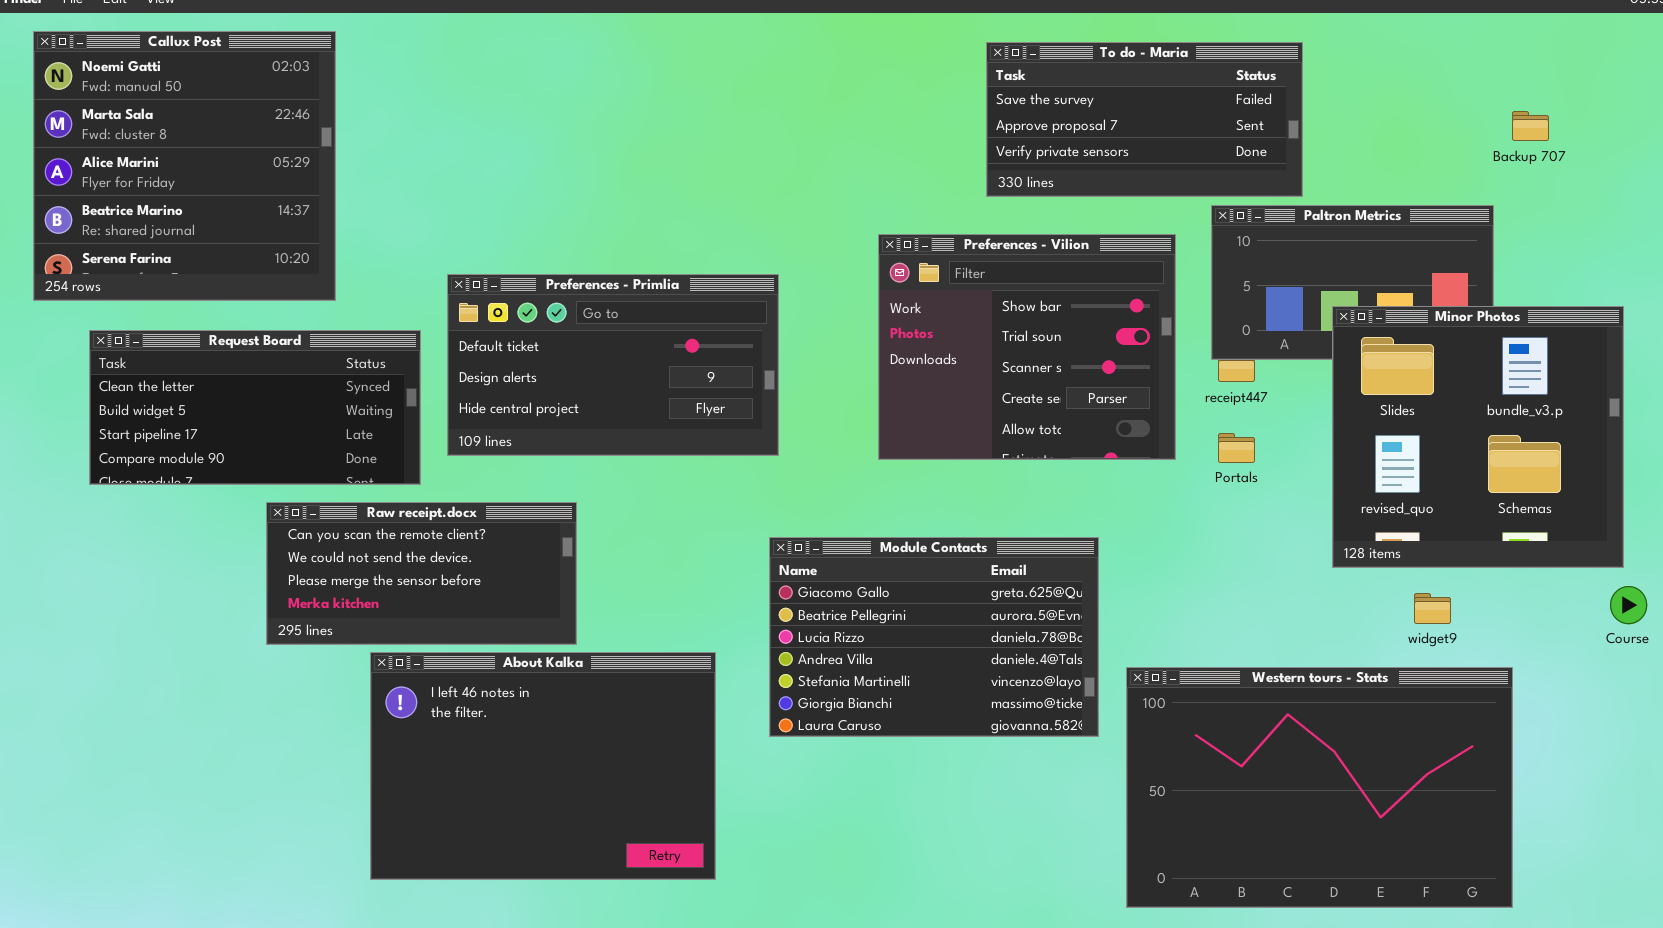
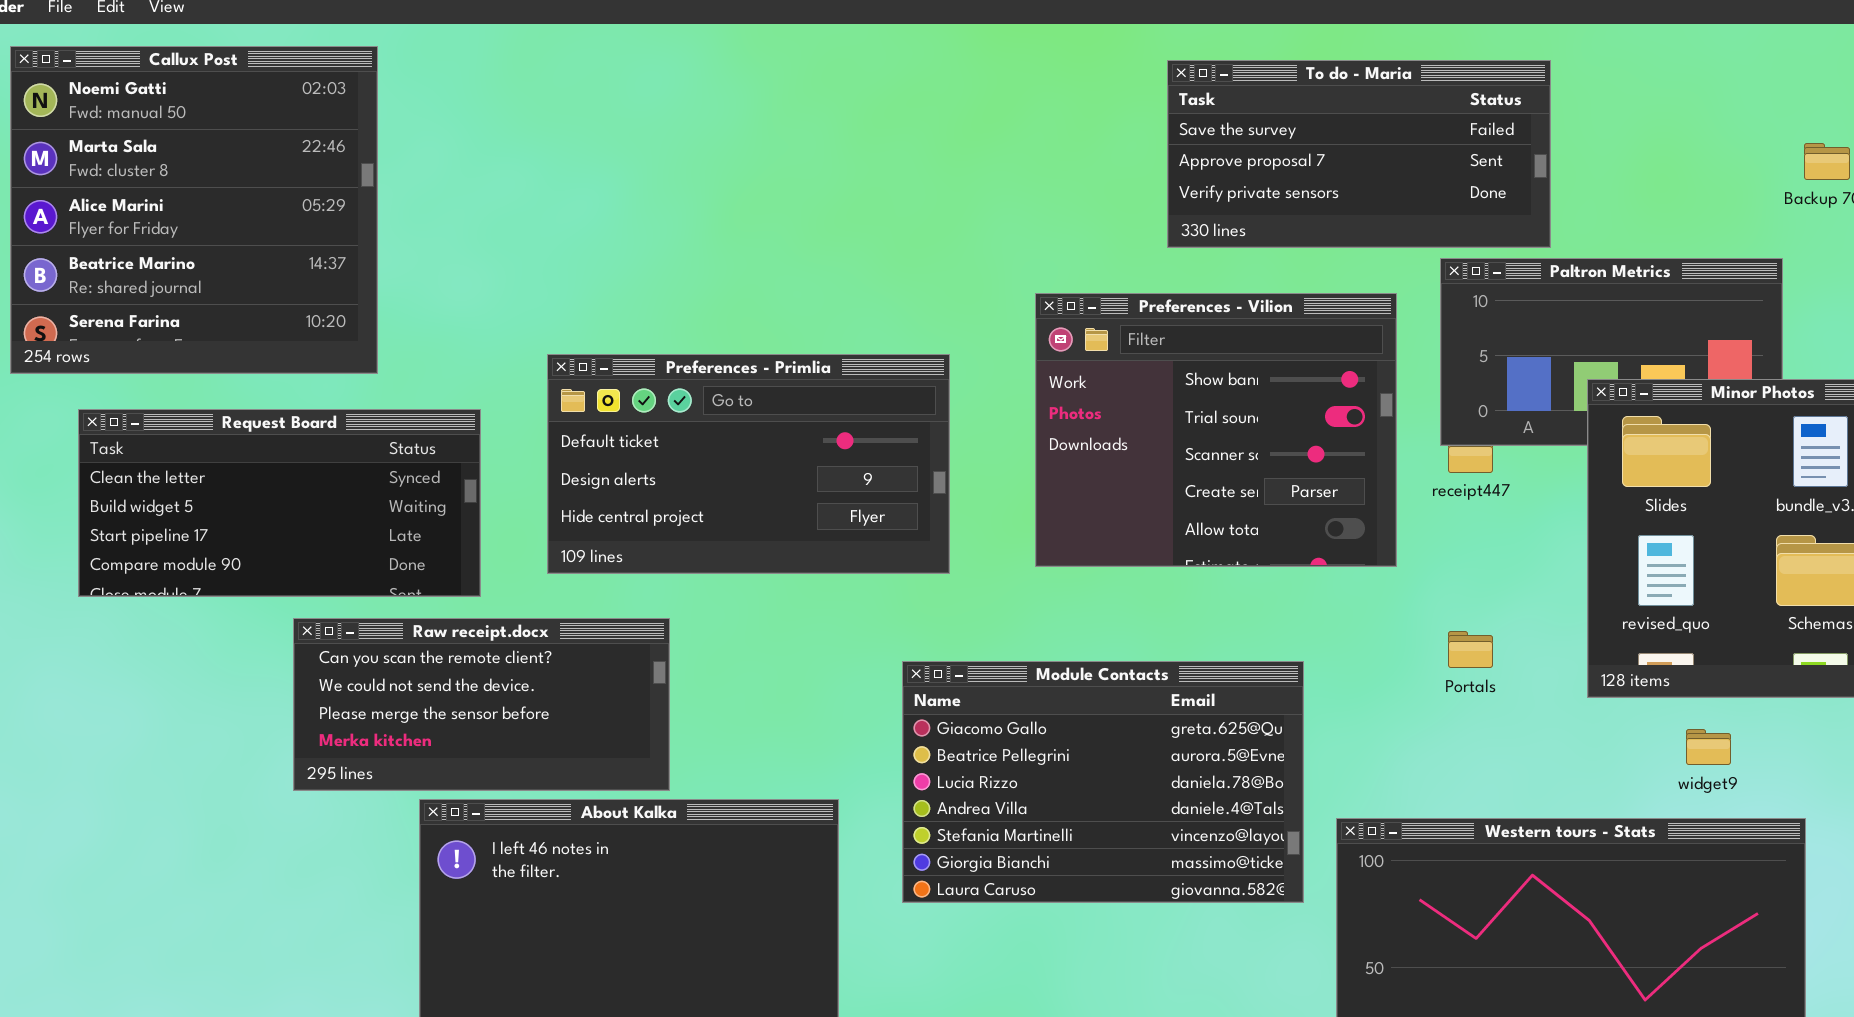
Preferences - Primlia: [447,274,779,456] -> [547,354,950,574], moved
Portals: [1218,433,1255,463] -> [1448,631,1493,668], moved

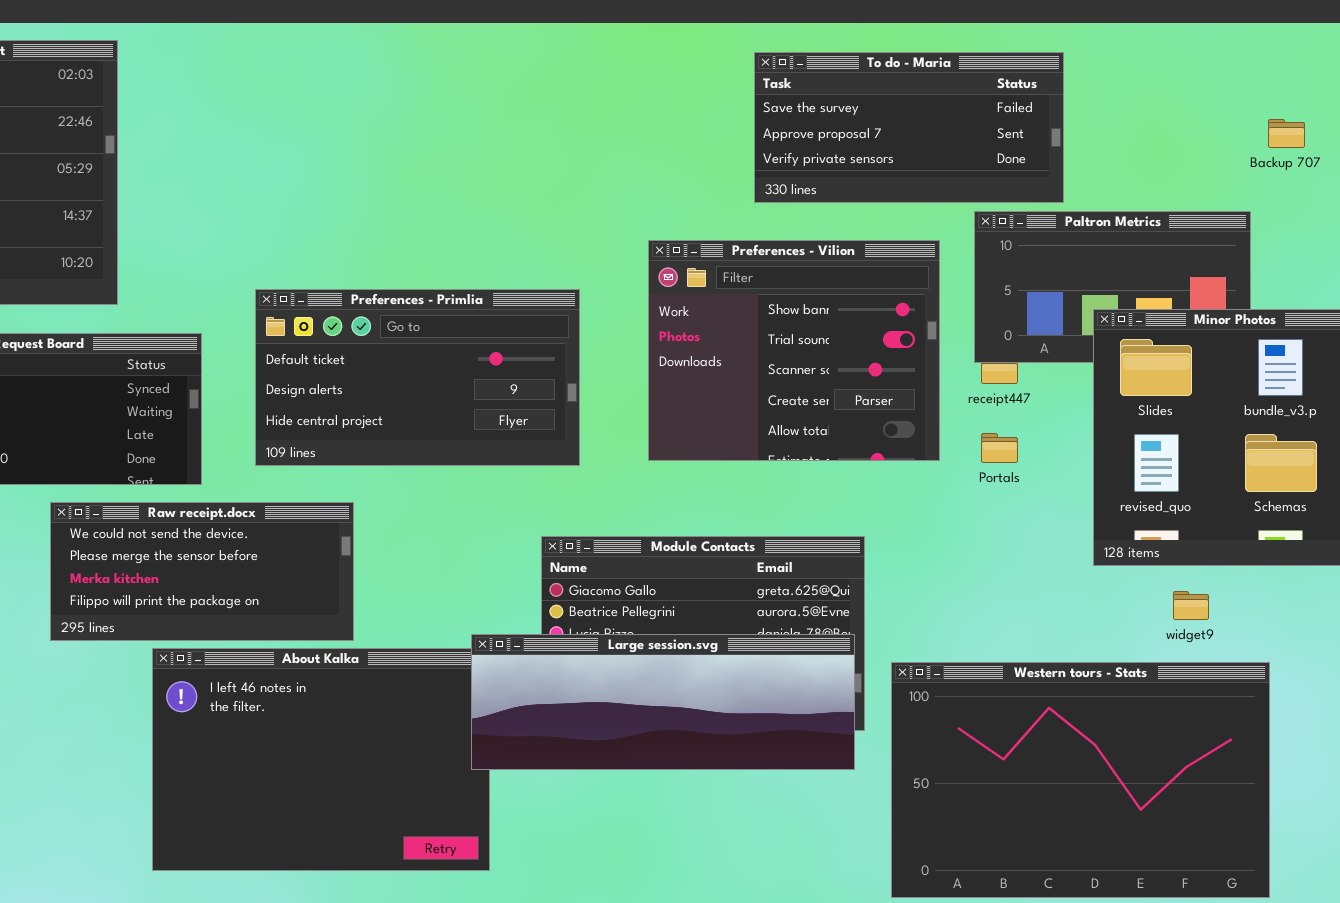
Raw receipt.docx: [293,618,670,791] -> [50,502,354,641], scrolled down 1 row
Portals: [1448,631,1493,668] -> [981,433,1018,463], moved
Large session.svg: none -> [471,634,855,770], opened

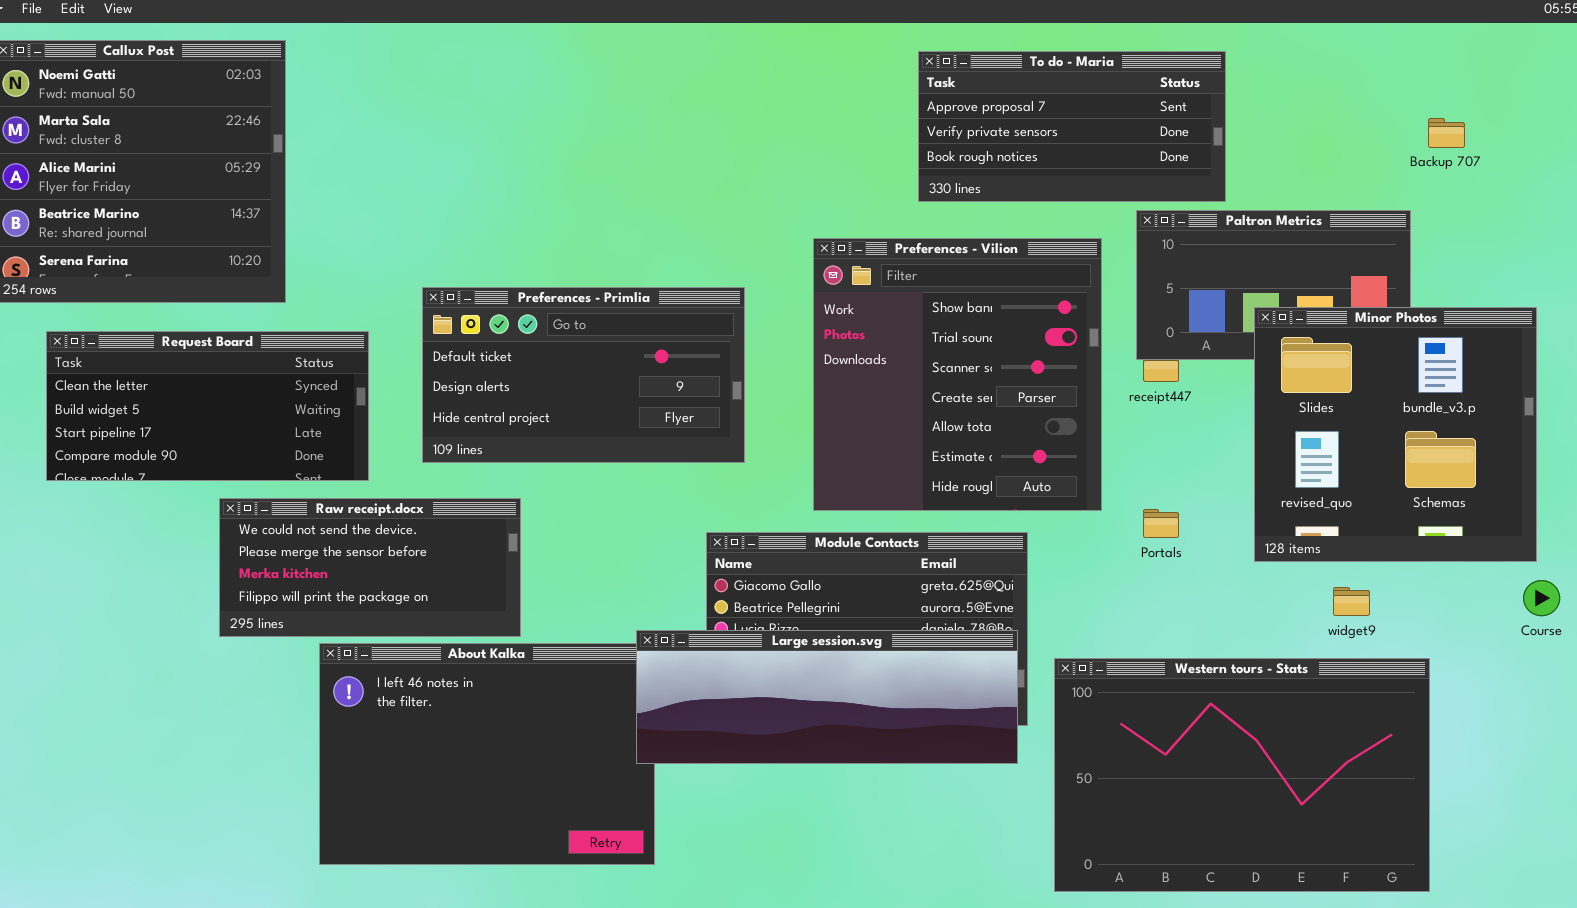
To do - Maria: [754,52,1064,203] -> [918,51,1226,202], scrolled down 1 row
Preferences - Vilion: [648,240,940,461] -> [813,238,1102,511], resized
Portals: [981,433,1018,463] -> [1143,509,1179,538], moved

